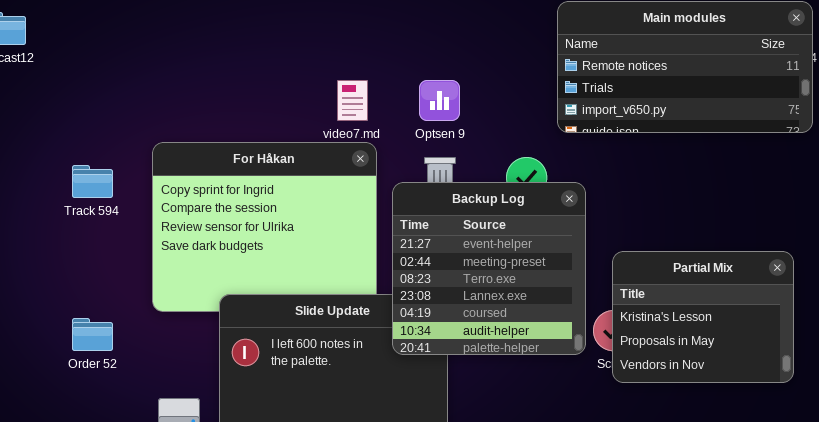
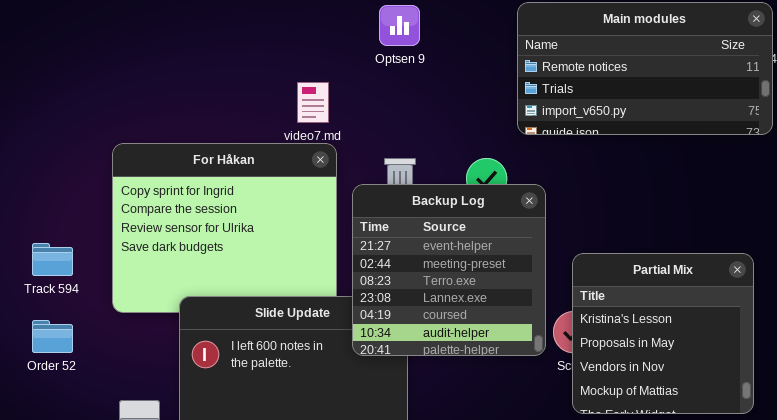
Optsen 9: [419,80,460,121] -> [379,5,420,46], moved
Track 594: [72,165,113,198] -> [32,243,73,276], moved
Partial Mix: [612,251,794,383] -> [572,253,754,414], resized

